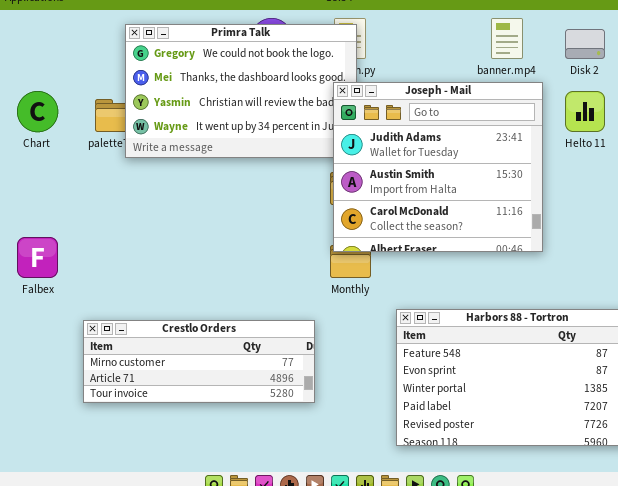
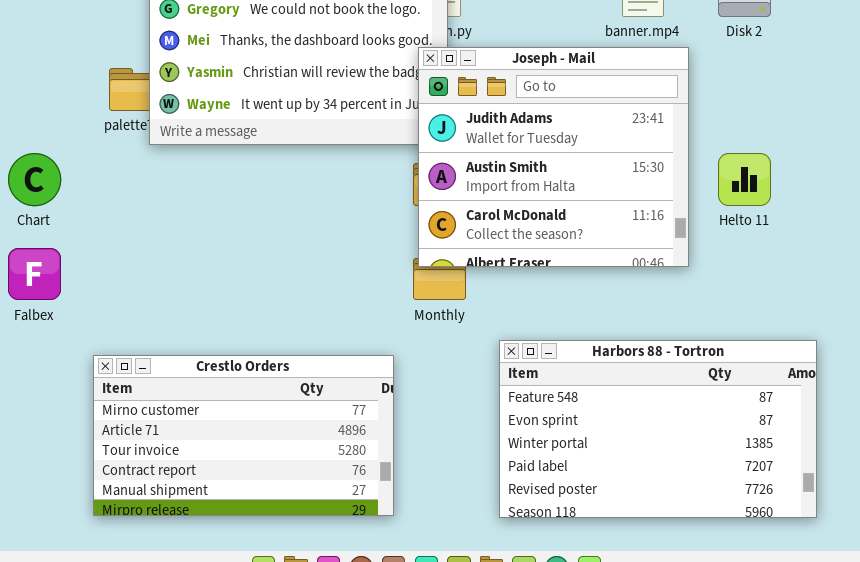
Chart: [17,91,58,132] -> [8,153,61,206], moved
Helto 11: [565,91,605,132] -> [718,153,771,206], moved
Crestlo Orders: [83,320,315,403] -> [93,355,394,516], resized

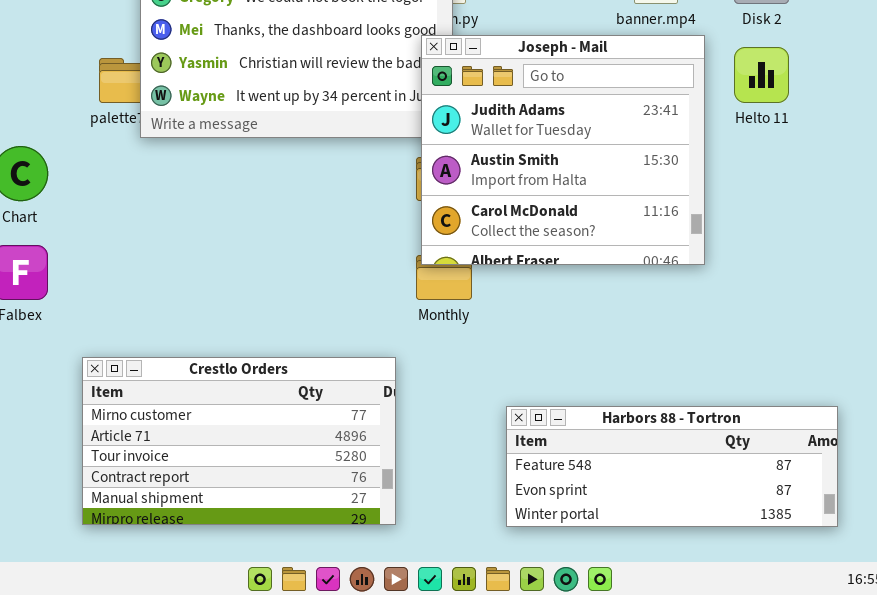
Helto 11: [718,153,771,206] -> [734,47,789,103], moved
Harbors 88 - Tortron: [499,340,817,518] -> [506,406,838,527], resized

